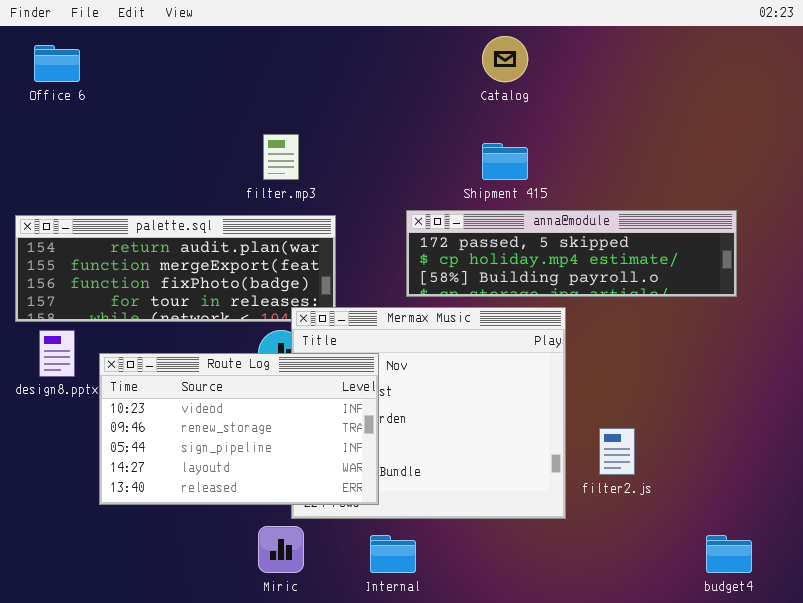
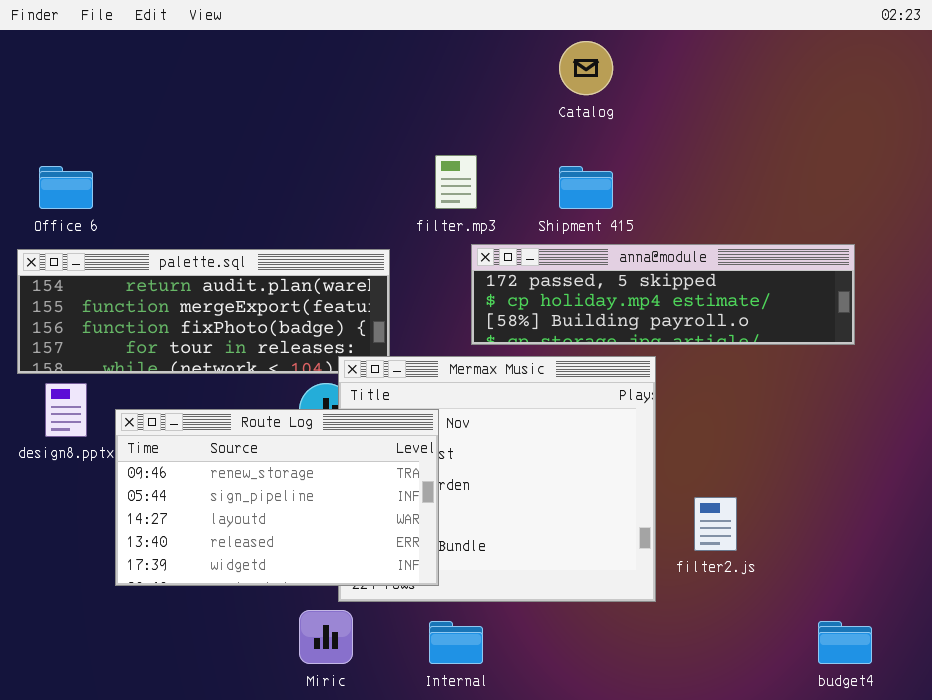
Office 6: [34,45,80,82] -> [39,166,93,209], moved
filter.mp3: [263,134,299,180] -> [435,155,477,209], moved
Route Log: [99,353,379,505] -> [115,409,439,586], scrolled down 1 row

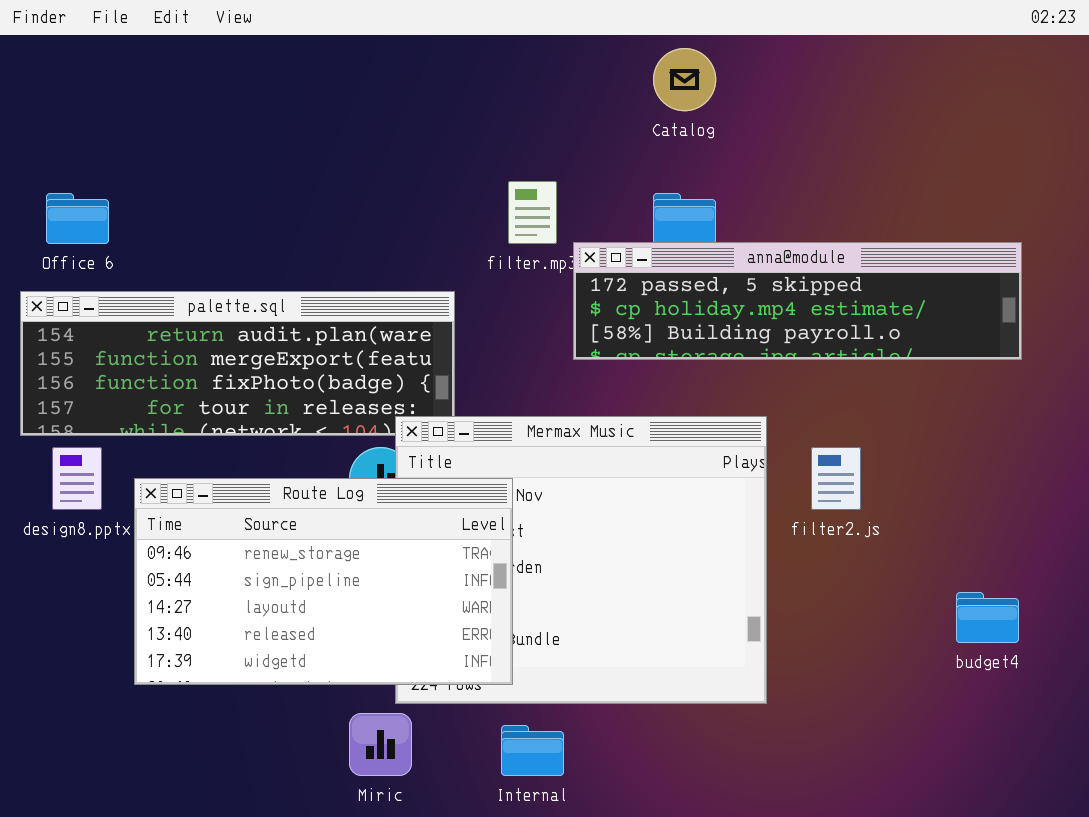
anna@module: [471,244,855,345] -> [573,242,1022,360], moved
filter2.js: [694,497,737,551] -> [811,447,861,510], moved
budget4: [818,621,872,664] -> [956,592,1019,643], moved

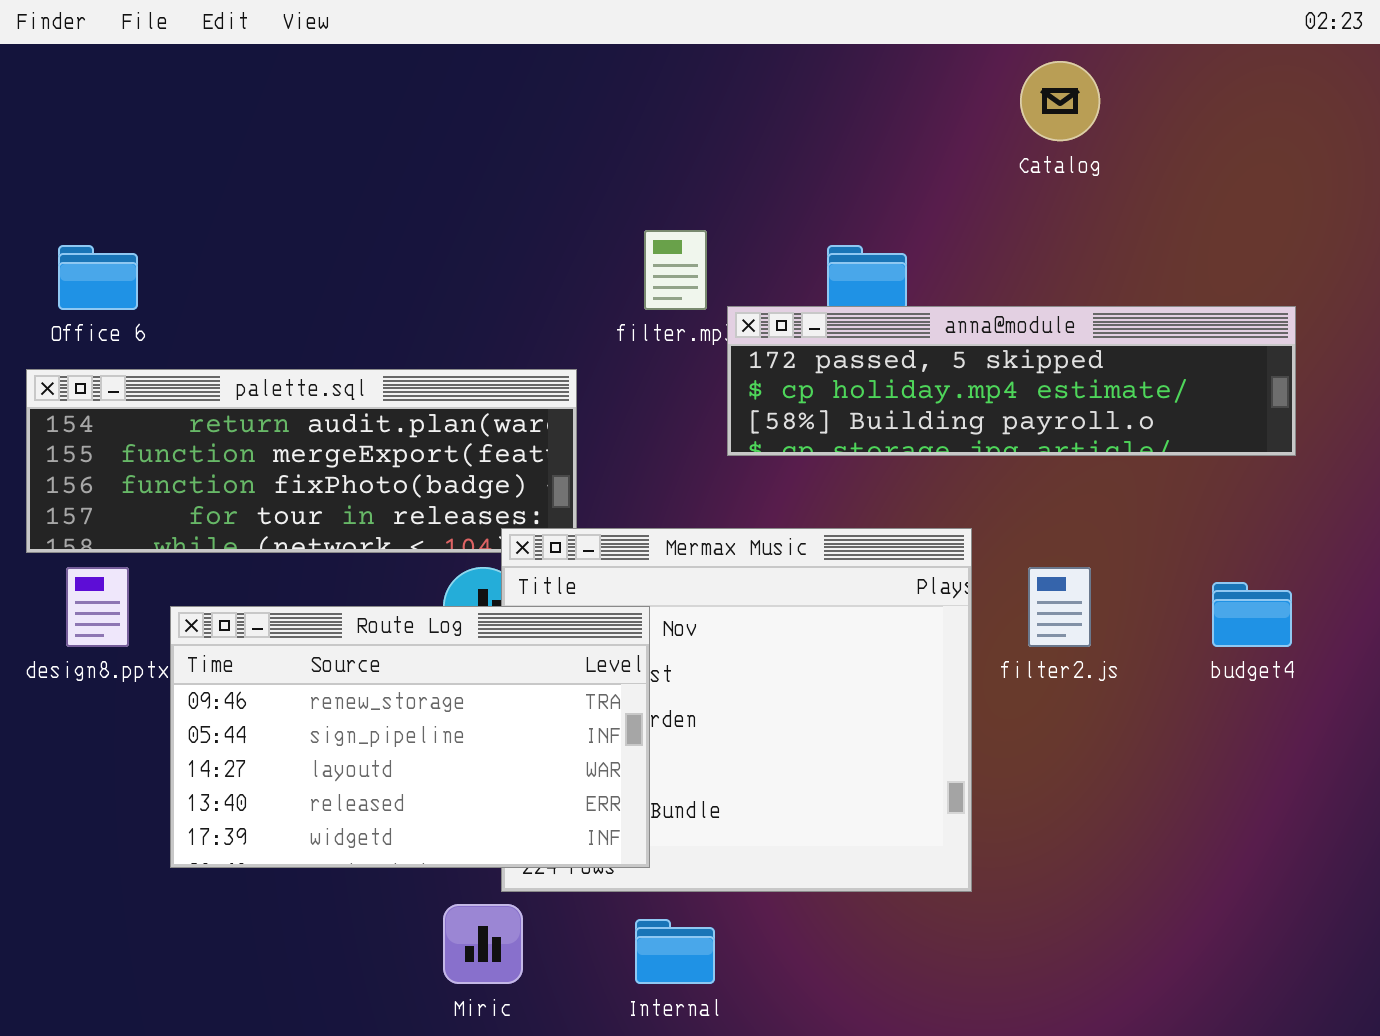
Catalog: [653,48,716,111] -> [1020,61,1100,141], moved
budget4: [956,592,1019,643] -> [1212,582,1292,647], moved

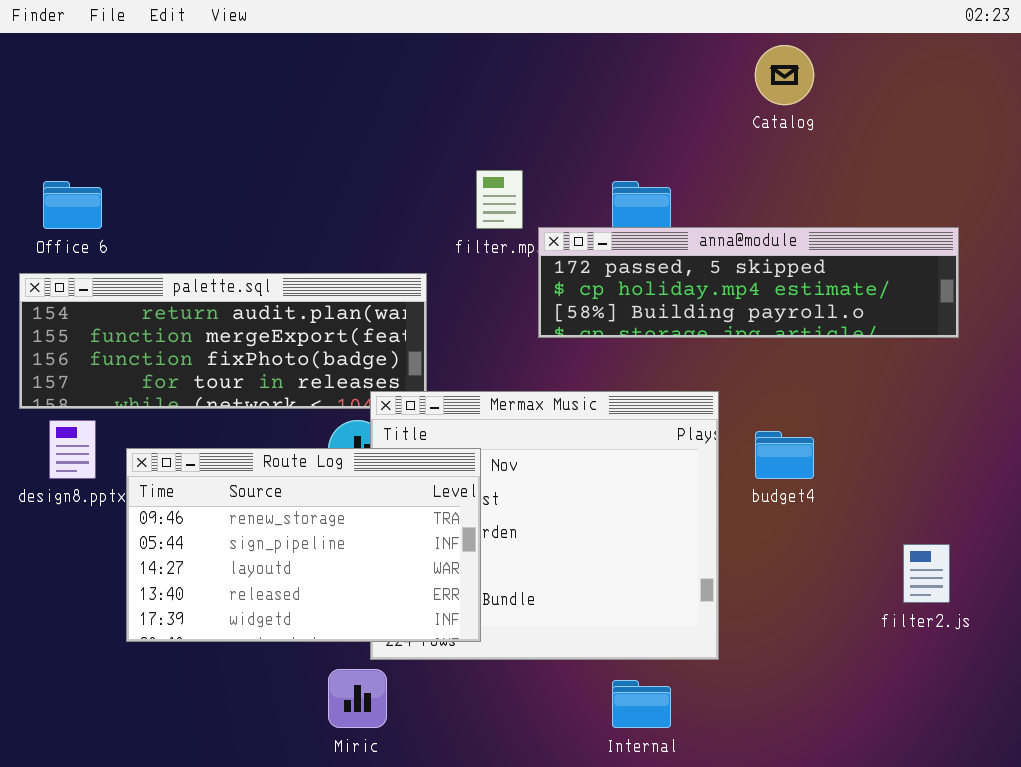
filter2.js: [1028,567,1091,647] -> [903,544,950,603], moved
budget4: [1212,582,1292,647] -> [755,431,814,479], moved
Internal: [635,919,715,984] -> [612,680,671,728], moved

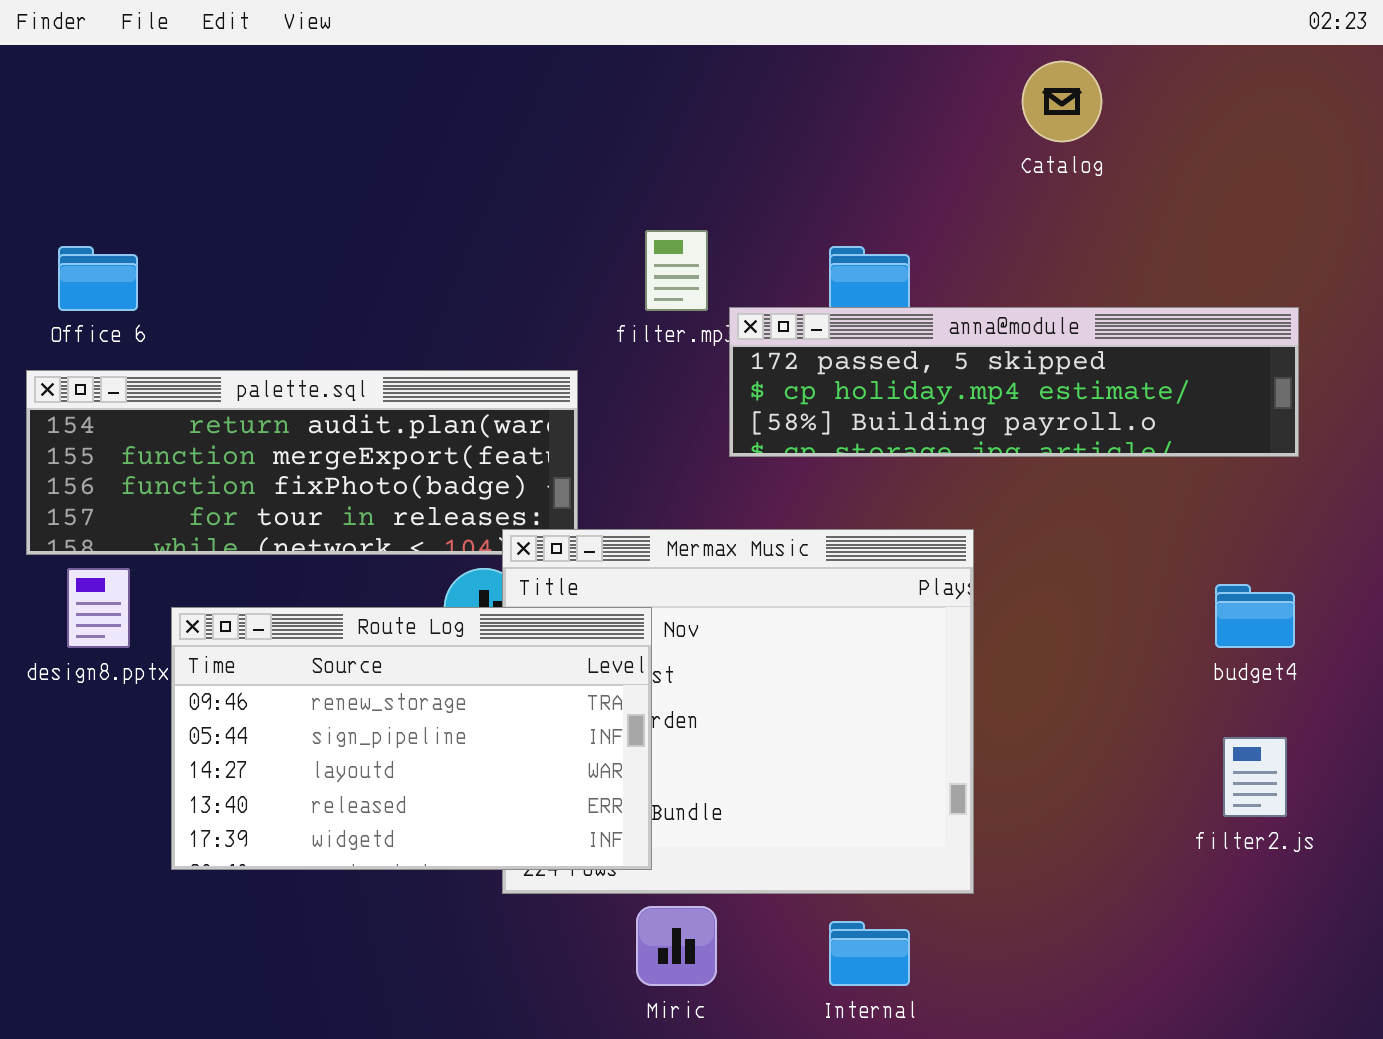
budget4: [755,431,814,479] -> [1215,584,1295,648], moved
Miric: [328,669,387,728] -> [636,906,717,986], moved

